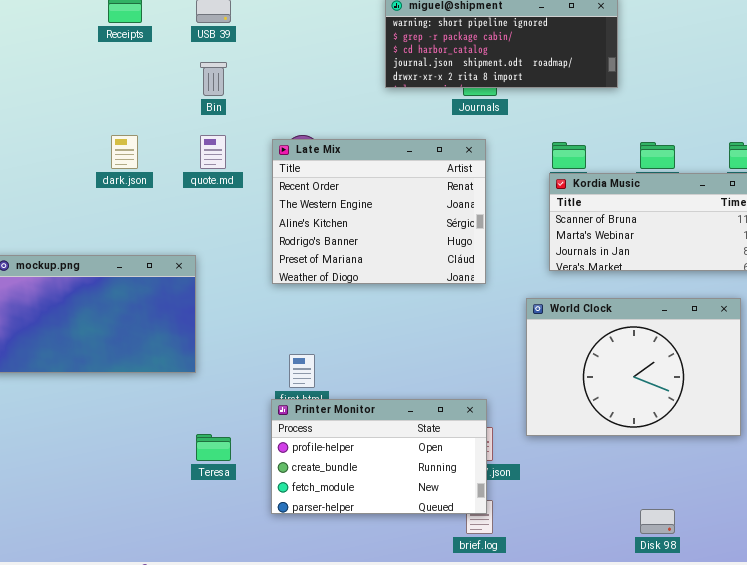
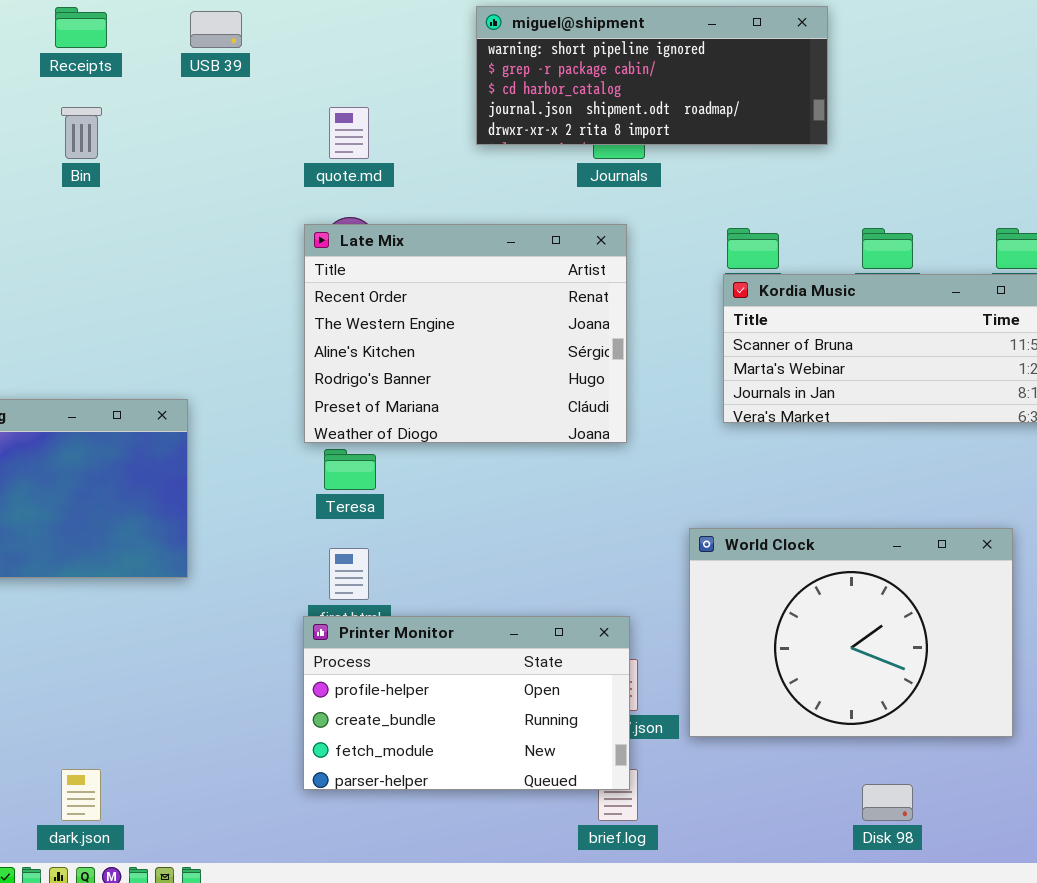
Bin: [200,62,227,96] -> [61,107,102,159], moved
dark.json: [111,135,138,169] -> [61,769,101,821], moved
quote.md: [200,135,226,169] -> [329,107,369,159], moved
World Clock: [526,298,741,436] -> [689,528,1013,737], moved
Teresa: [196,434,231,461] -> [324,449,376,490], moved

